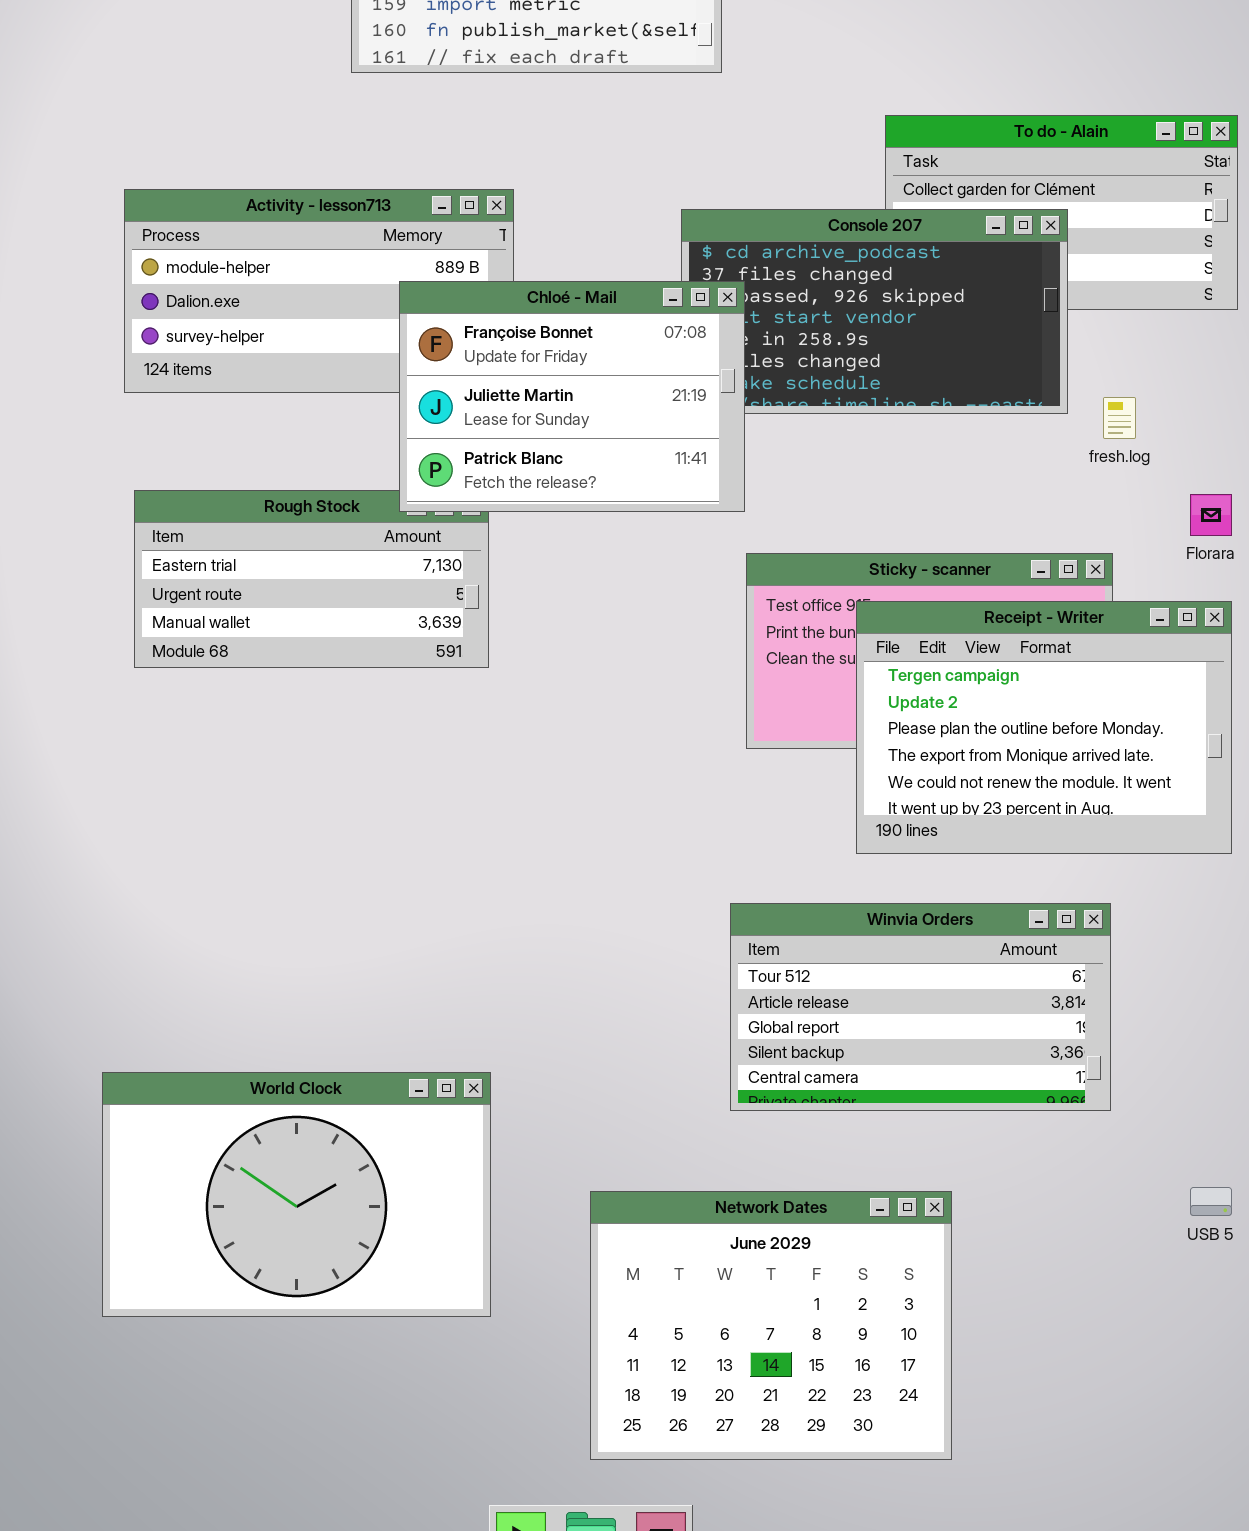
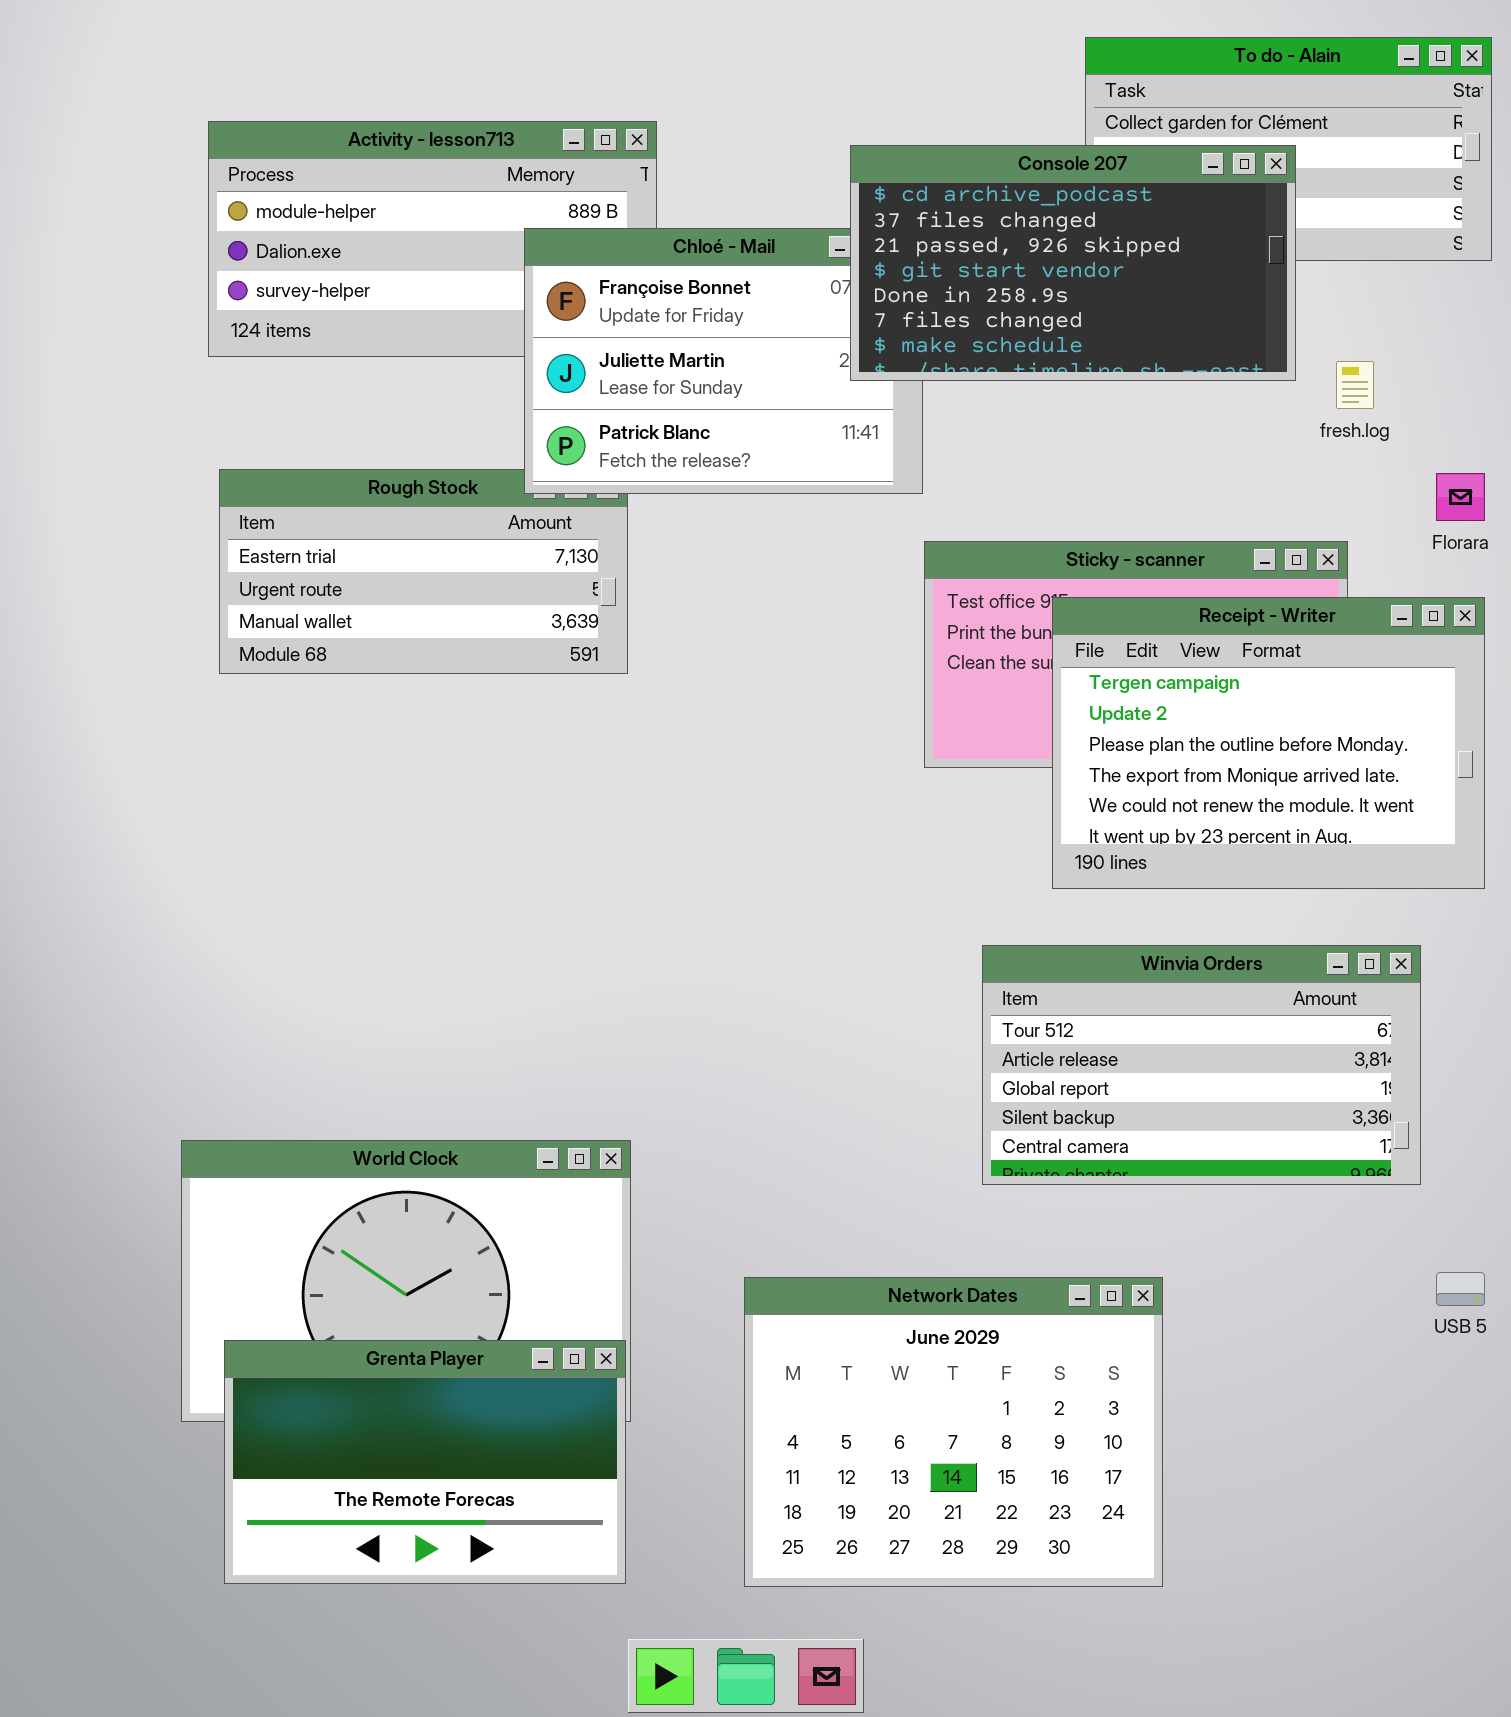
Console 207: [681,209,1068,414] -> [850,145,1296,381], raised
Winvia Orders: [730,903,1111,1111] -> [982,945,1421,1185], moved
Grenta Player: none -> [224,1340,626,1584], opened

